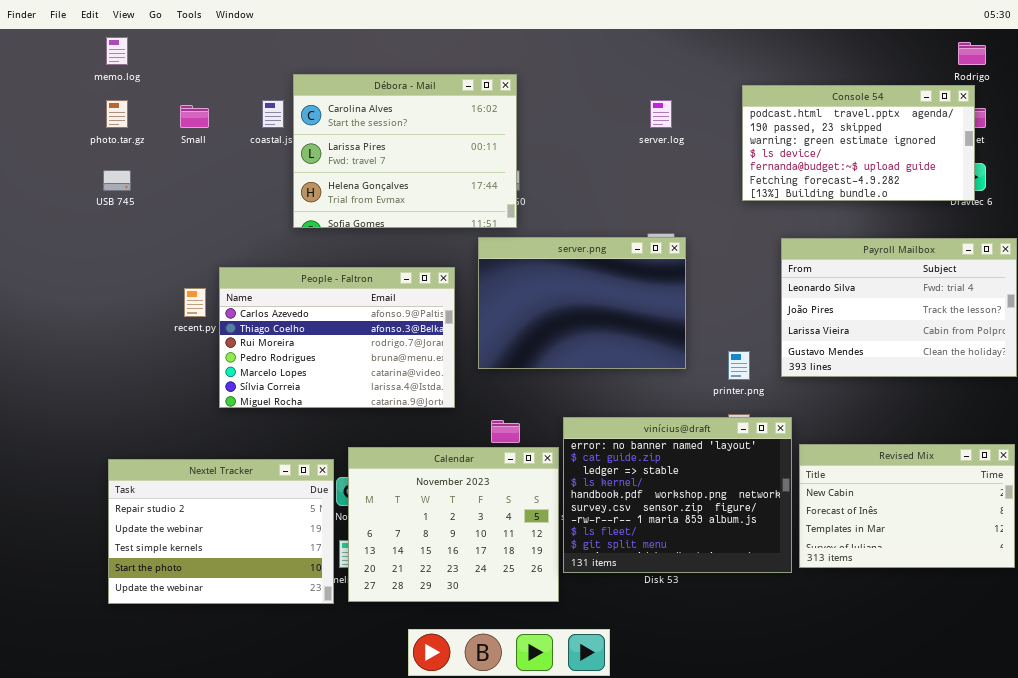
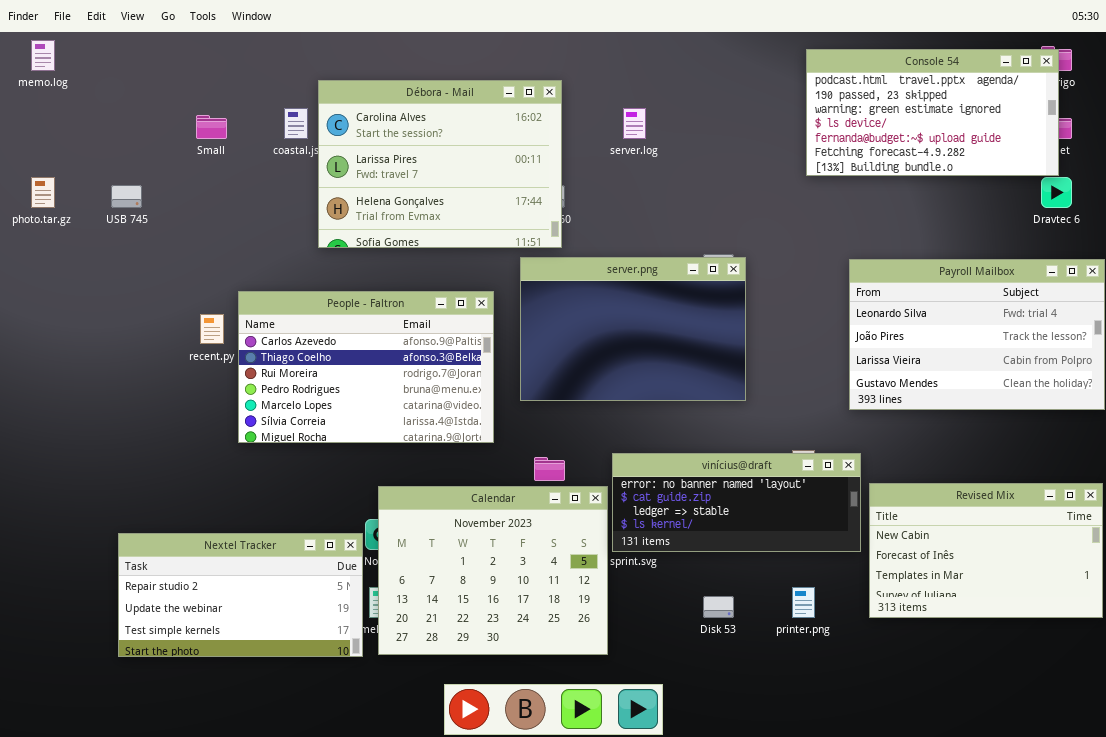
memo.log: [106,37,128,65] -> [31,40,55,71], moved
Console 54: [742,85,975,201] -> [806,49,1059,176], moved
photo.tar.gz: [106,100,128,128] -> [31,177,55,208], moved
server.log: [650,100,672,128] -> [623,108,646,139], moved
printer.png: [728,351,750,380] -> [792,587,815,618], moved
vinícius@draft: [563,417,792,573] -> [612,453,861,552], resized
Nextel Tracker: [108,459,334,604] -> [118,533,363,657], resized

